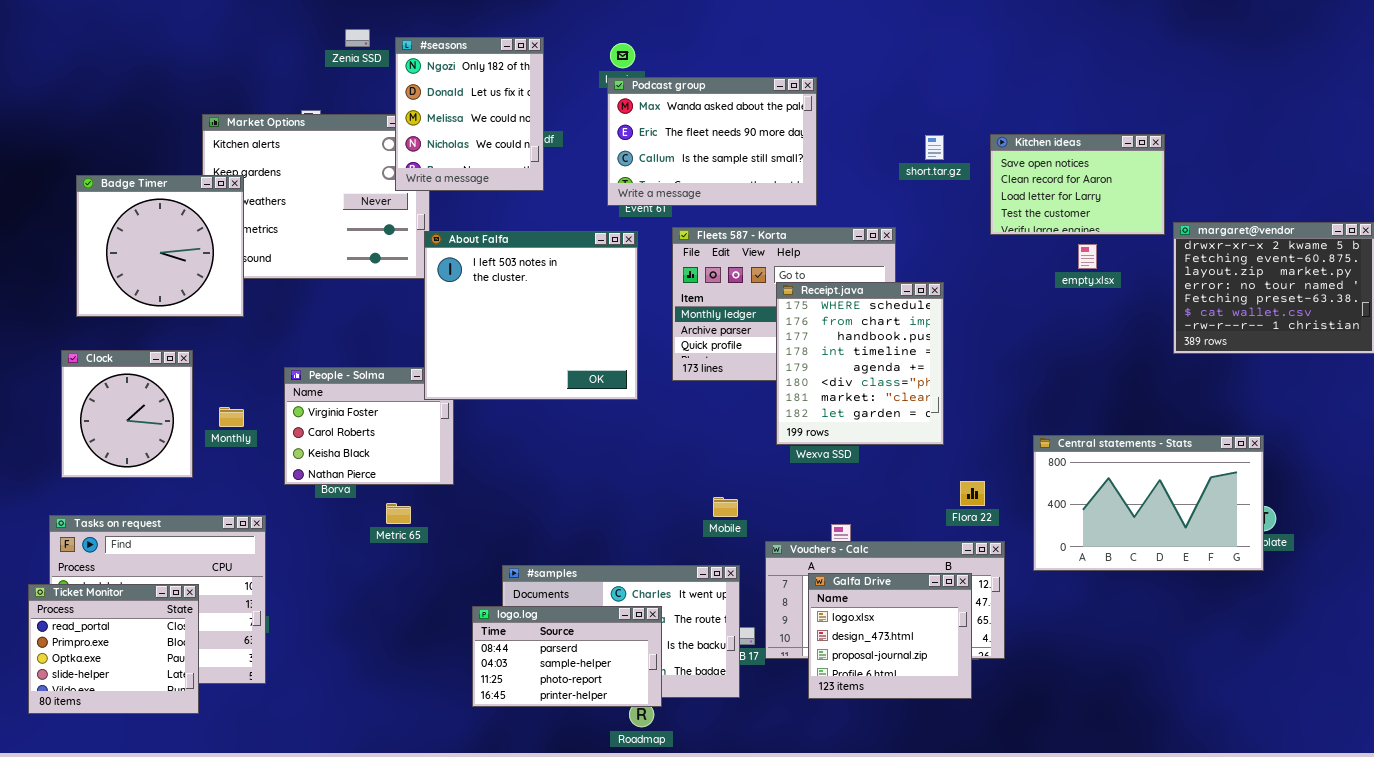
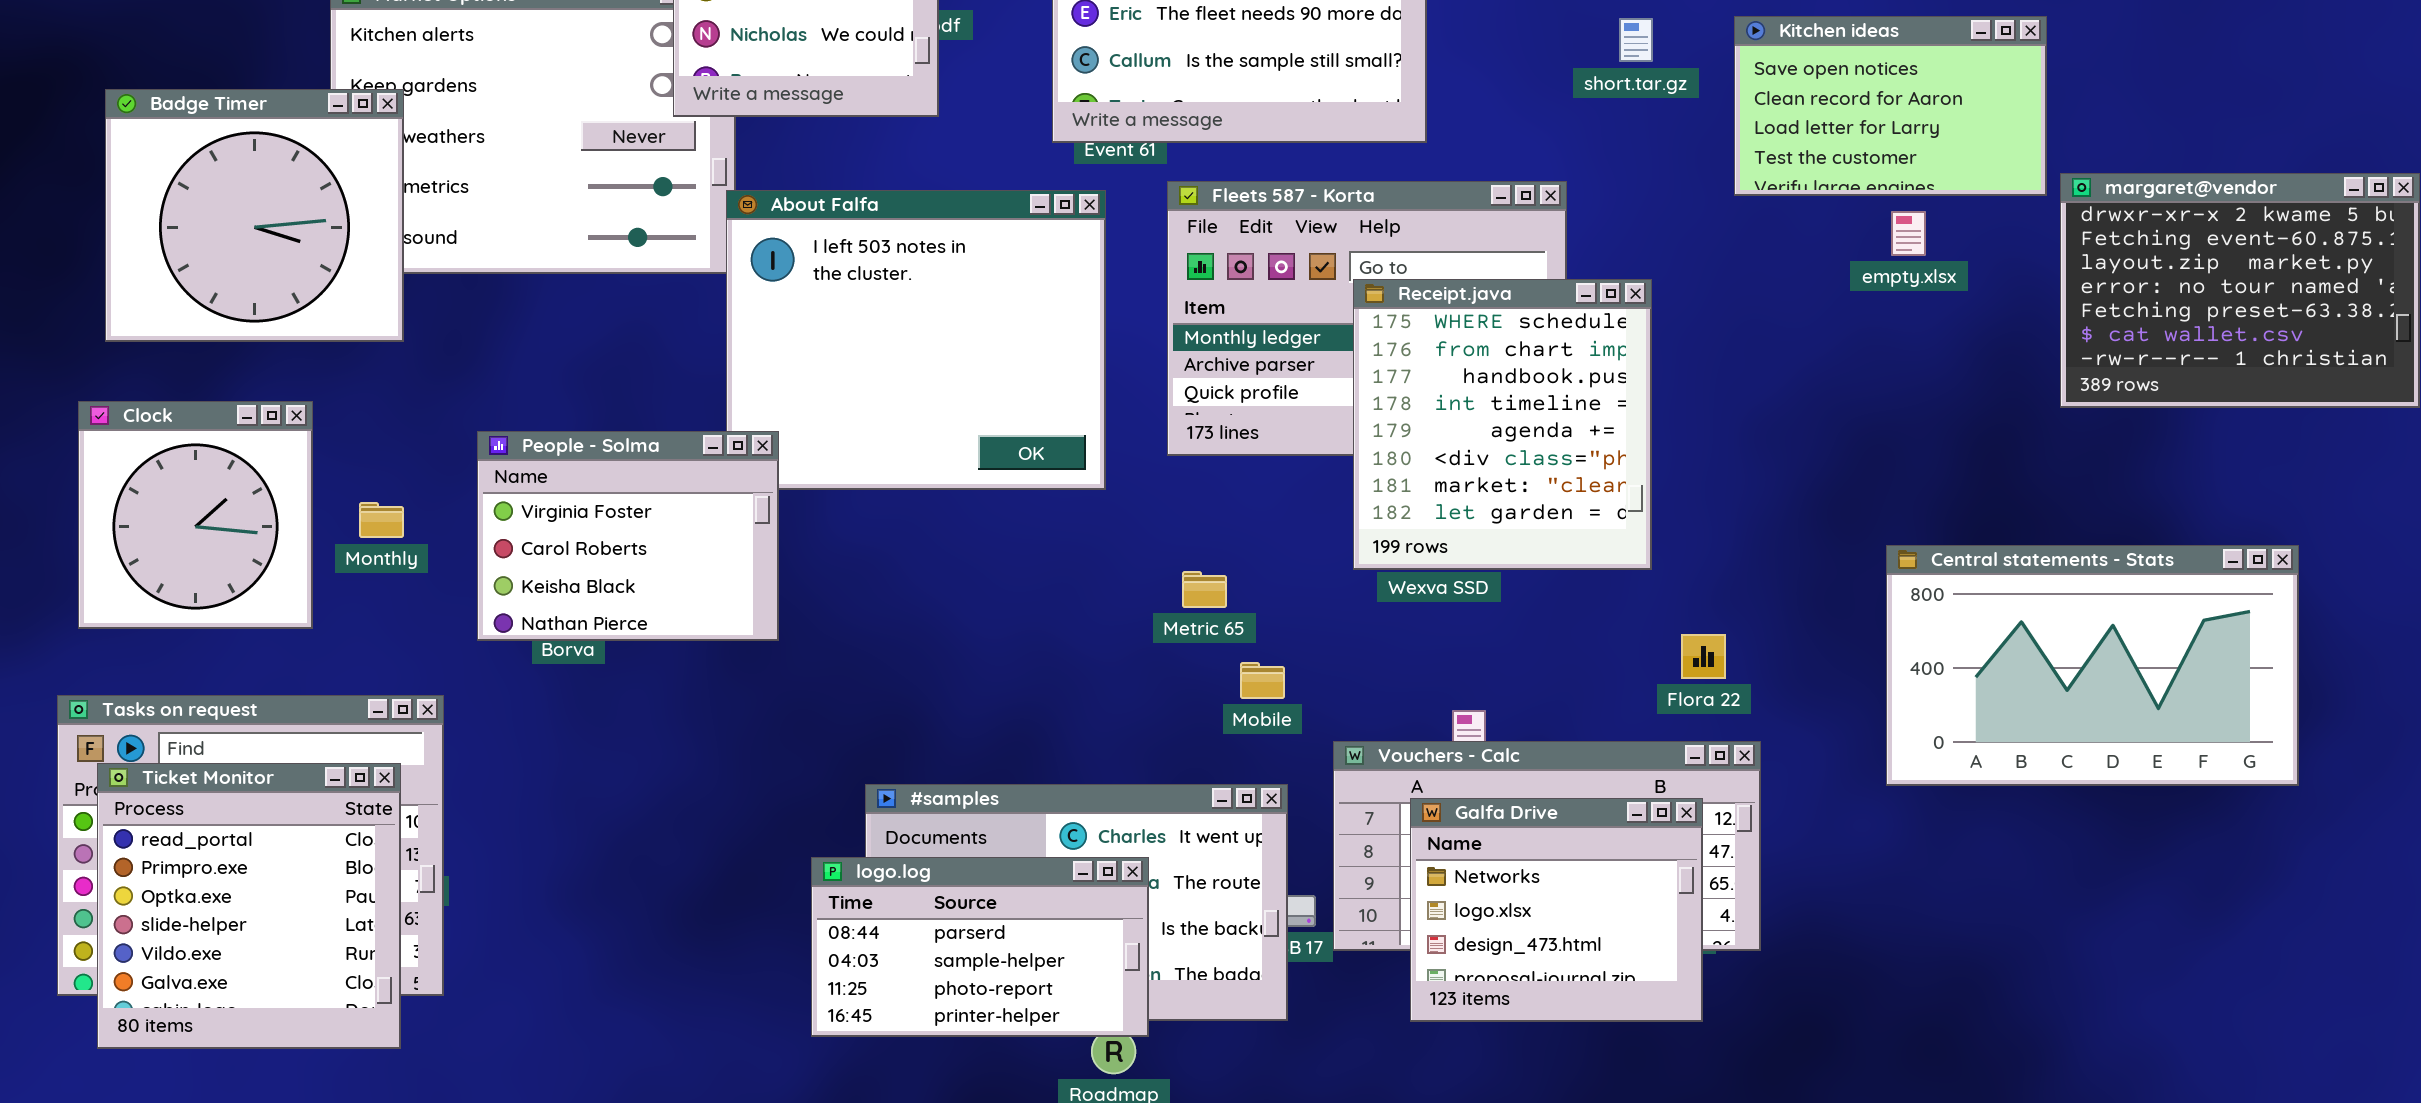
People - Solma: [284,367,454,485] -> [477,431,779,641], raised
Central statements - Stats: [1033,435,1264,571] -> [1886,545,2299,786], moved
Metric 65: [386,503,411,524] -> [1182,571,1227,608], moved
Galfa Drive: [808,573,972,699] -> [1410,798,1703,1022], scrolled up 1 row
Ticket Monitor: [28,584,199,714] -> [97,763,401,1049], moved, resized

